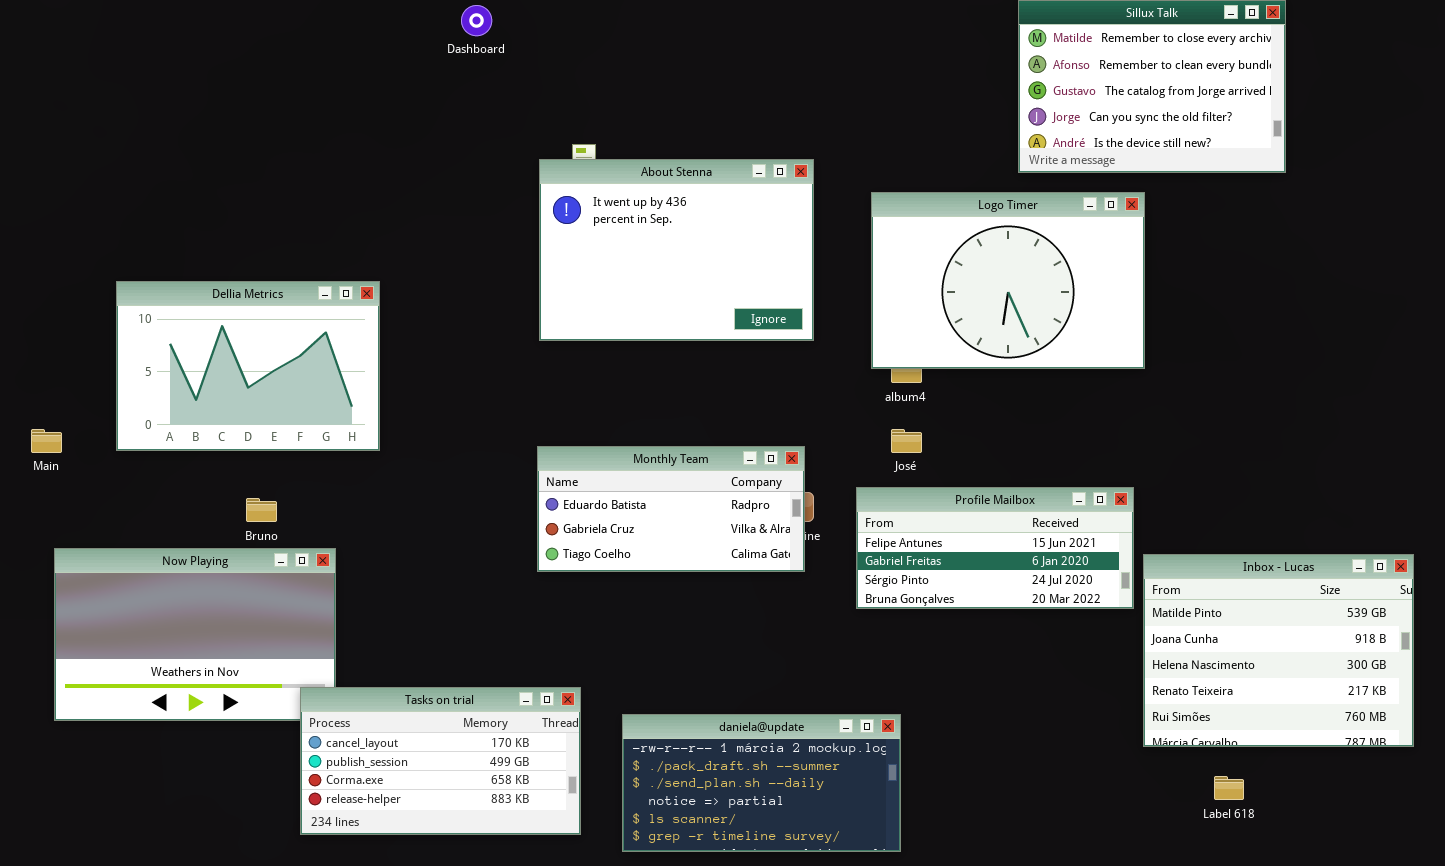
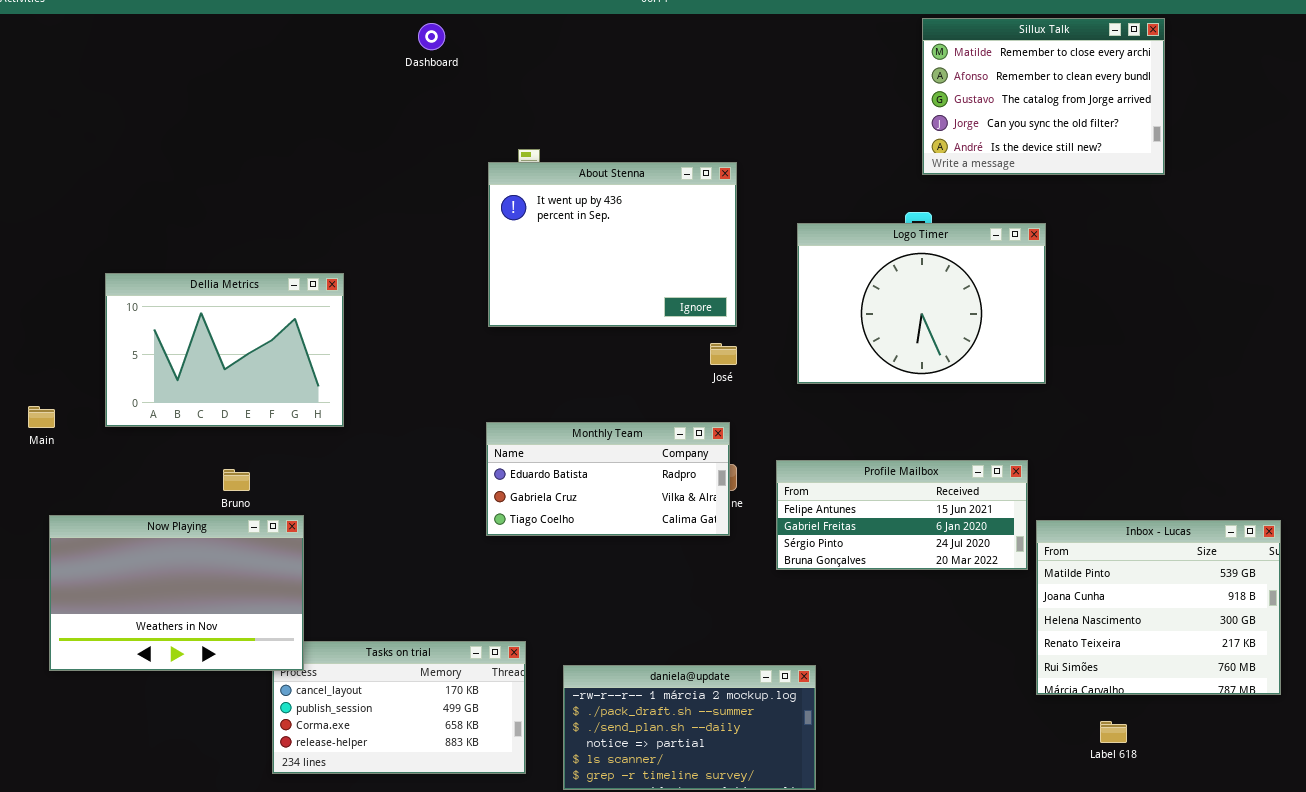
Logo Timer: [871,192,1145,369] -> [797,223,1046,384], moved
José: [891,429,922,453] -> [710,343,737,365], moved
Now Playing: [54,548,336,721] -> [49,515,304,671], raised

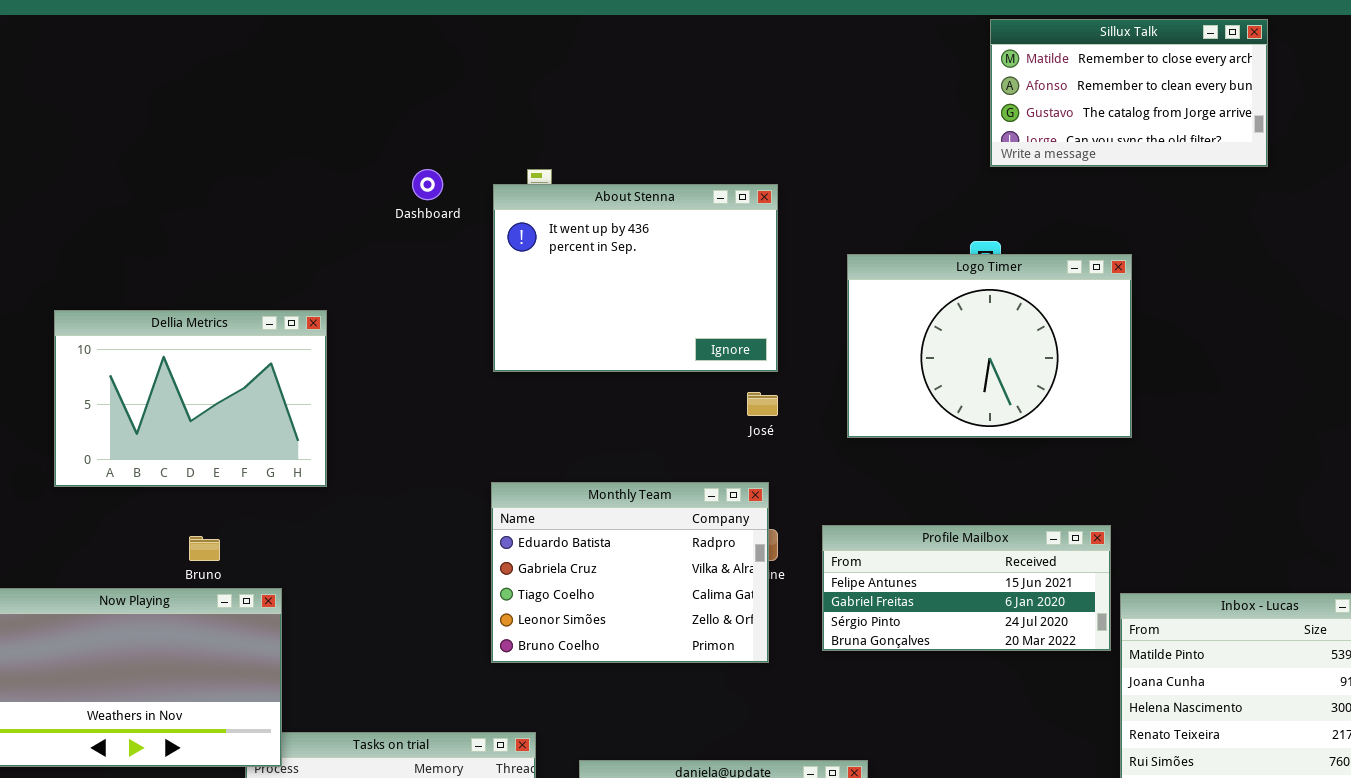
Sillux Talk: [922,18,1165,175] -> [990,19,1268,167], resized
Dashboard: [418,23,445,50] -> [412,169,443,200], moved
Monthly Team: [486,422,730,536] -> [491,482,769,663], resized

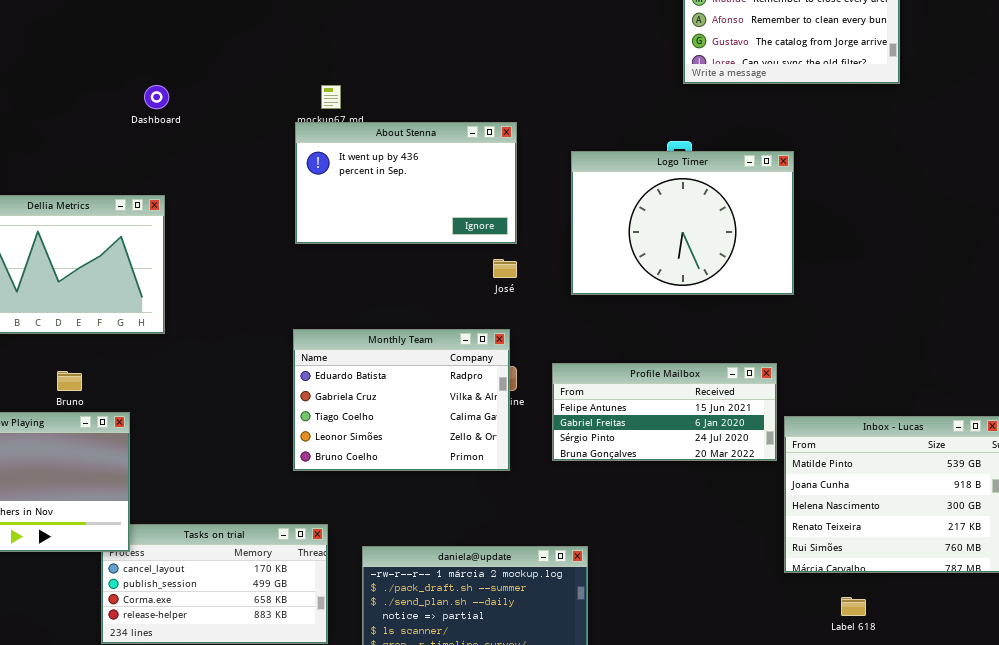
Dashboard: [412,169,443,200] -> [144,85,169,109], moved
About Stenna: [493,184,778,372] -> [295,122,517,244], resized

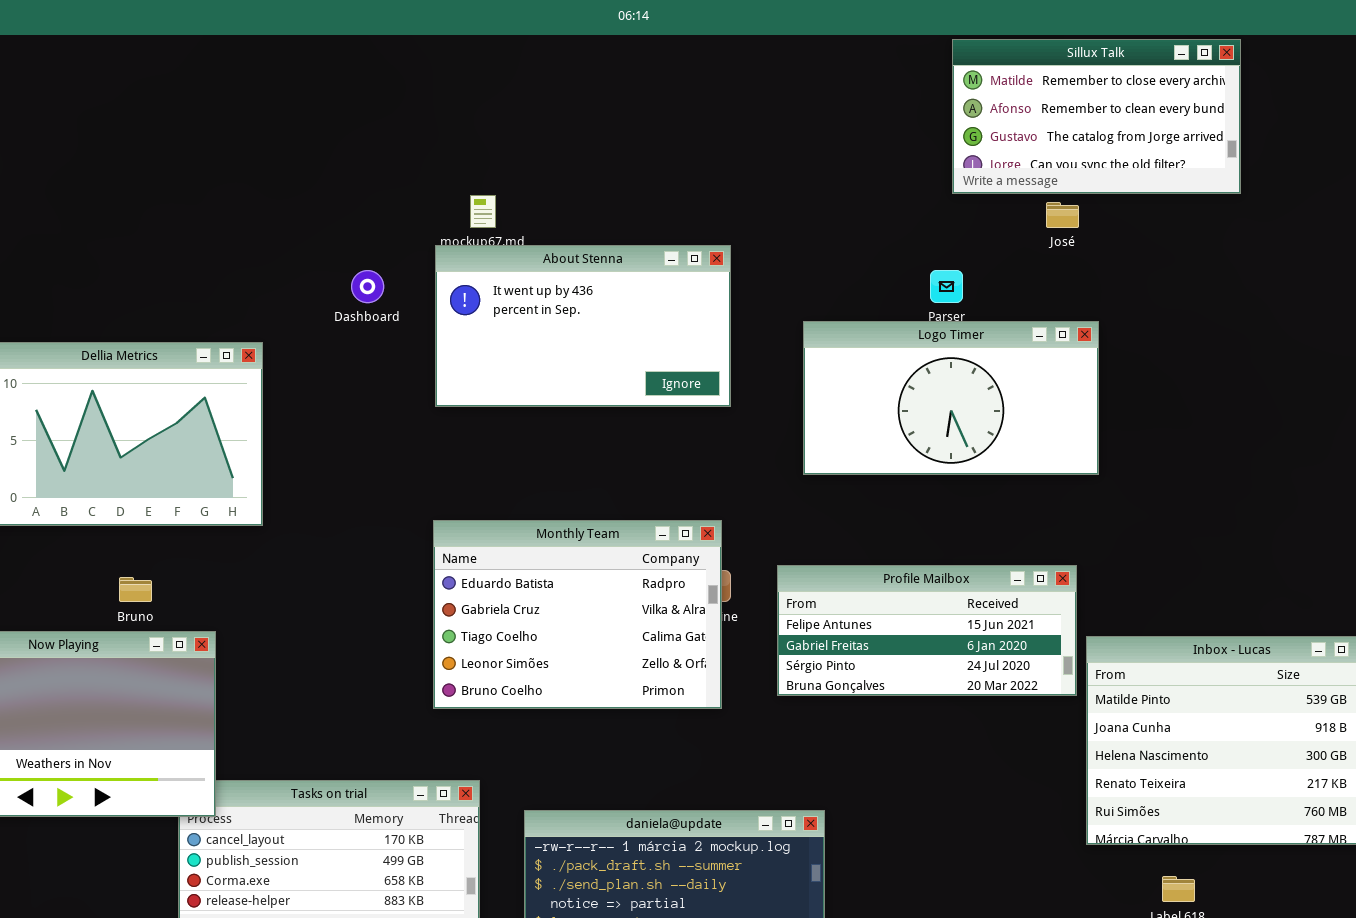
Dashboard: [144,85,169,109] -> [351,270,384,303], moved
Logo Timer: [571,151,794,295] -> [803,321,1099,475], resized
José: [493,259,517,278] -> [1046,202,1079,228], moved

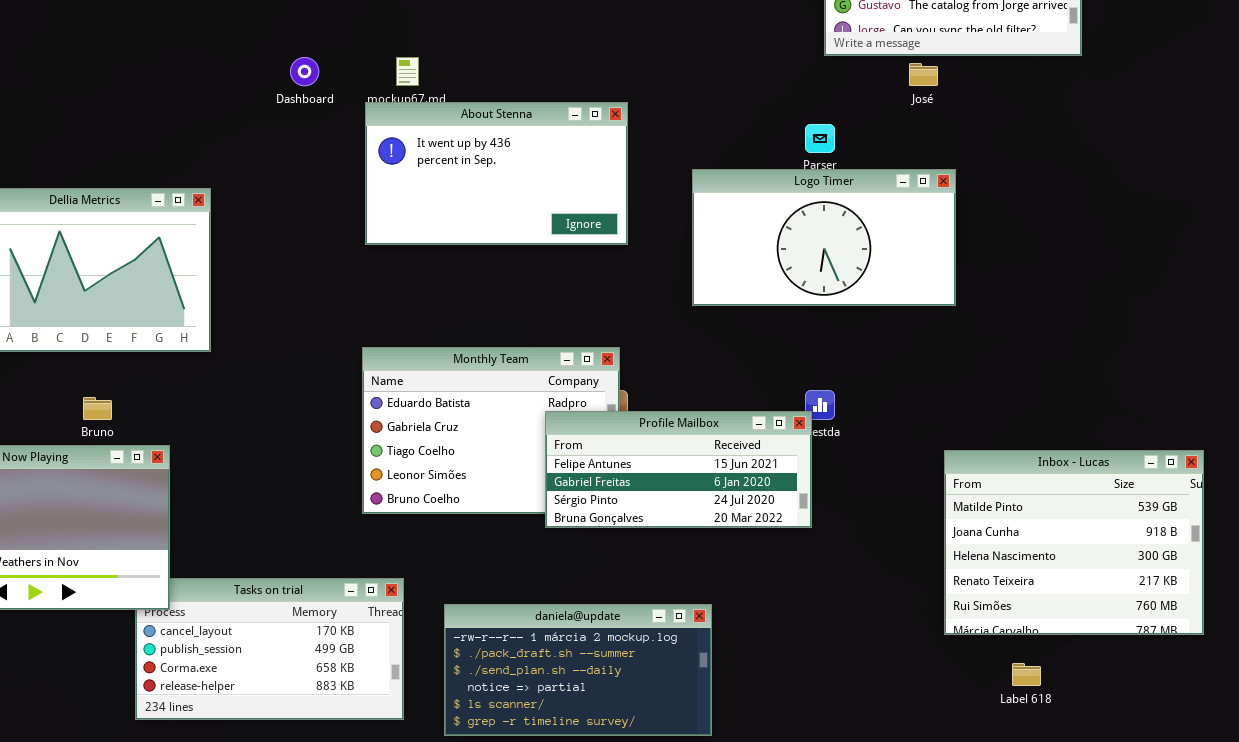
Dashboard: [351,270,384,303] -> [290,57,319,86], moved
Profile Mailbox: [777,565,1077,696] -> [545,411,812,528], moved

